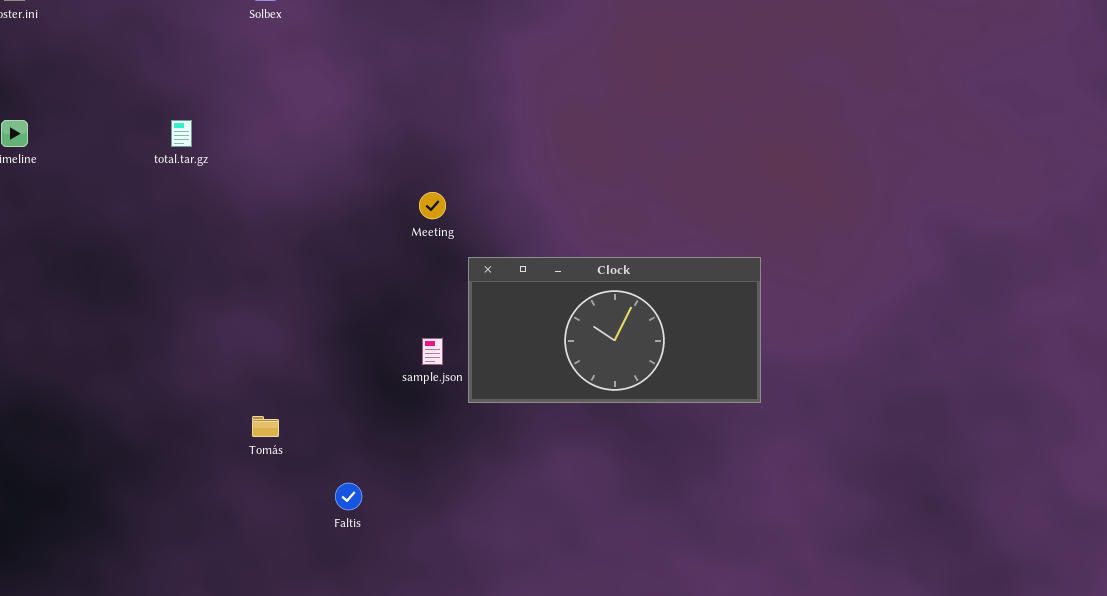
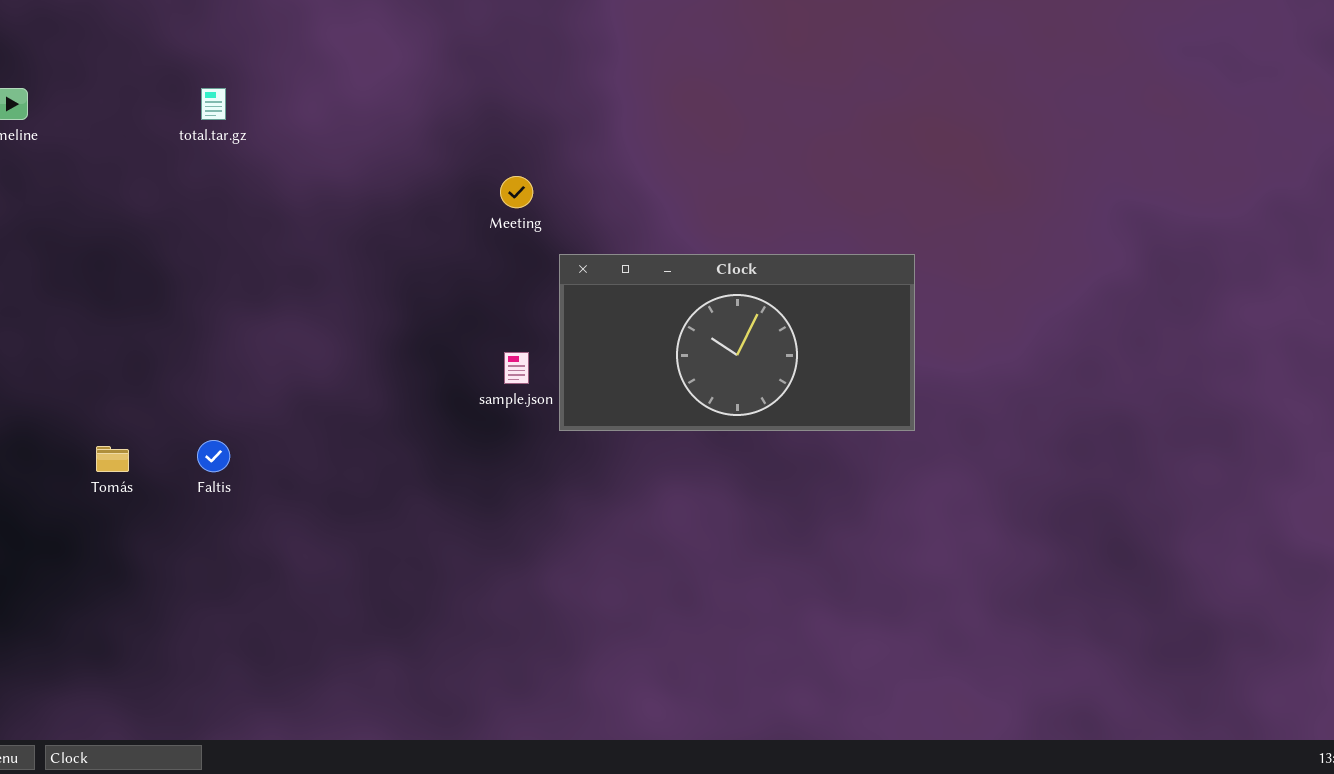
Tomás: [252,416,279,437] -> [96,446,129,472], moved
Faltis: [335,483,362,510] -> [197,440,230,472], moved

